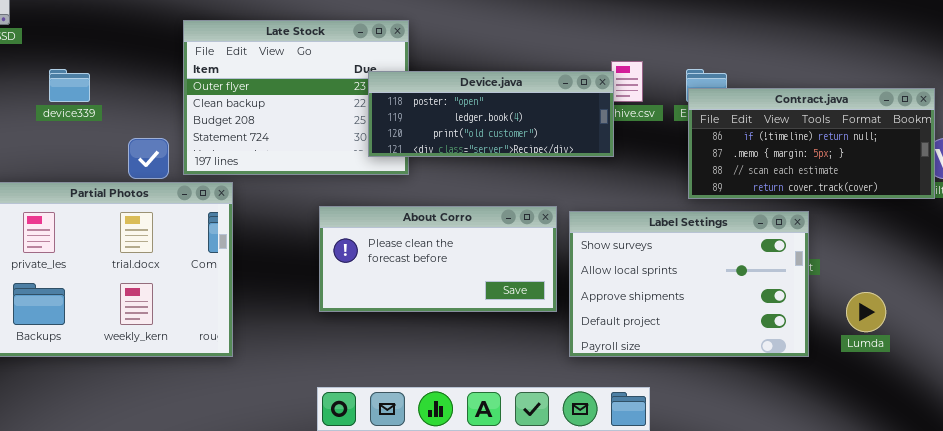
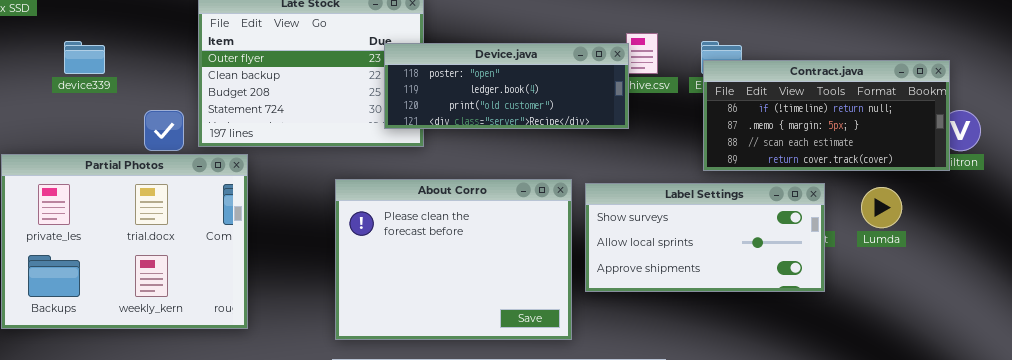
About Corro: [319,206,557,312] -> [335,179,572,340], resized
Label Settings: [569,211,809,357] -> [585,183,825,292], resized
Lumda: [846,292,886,332] -> [861,187,902,228], moved

